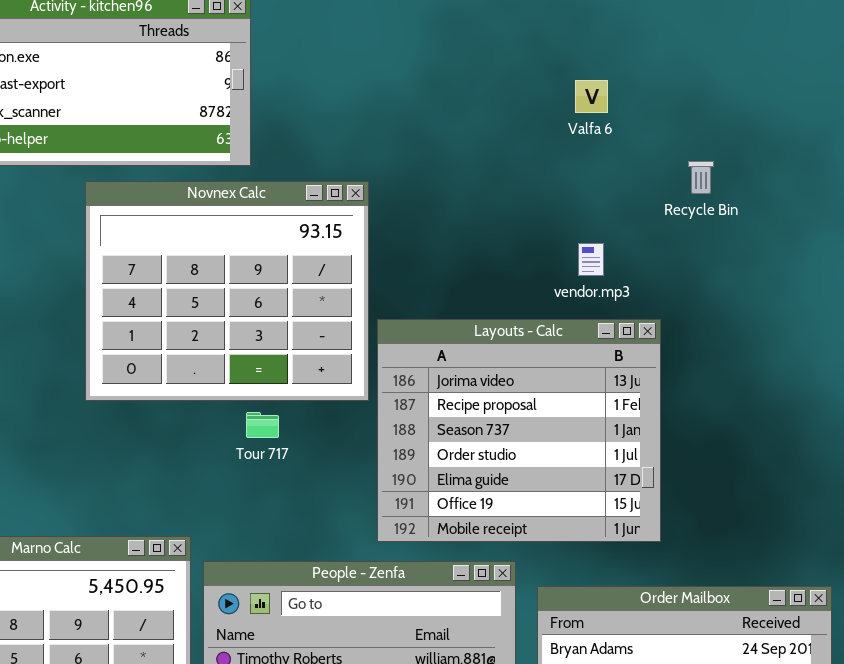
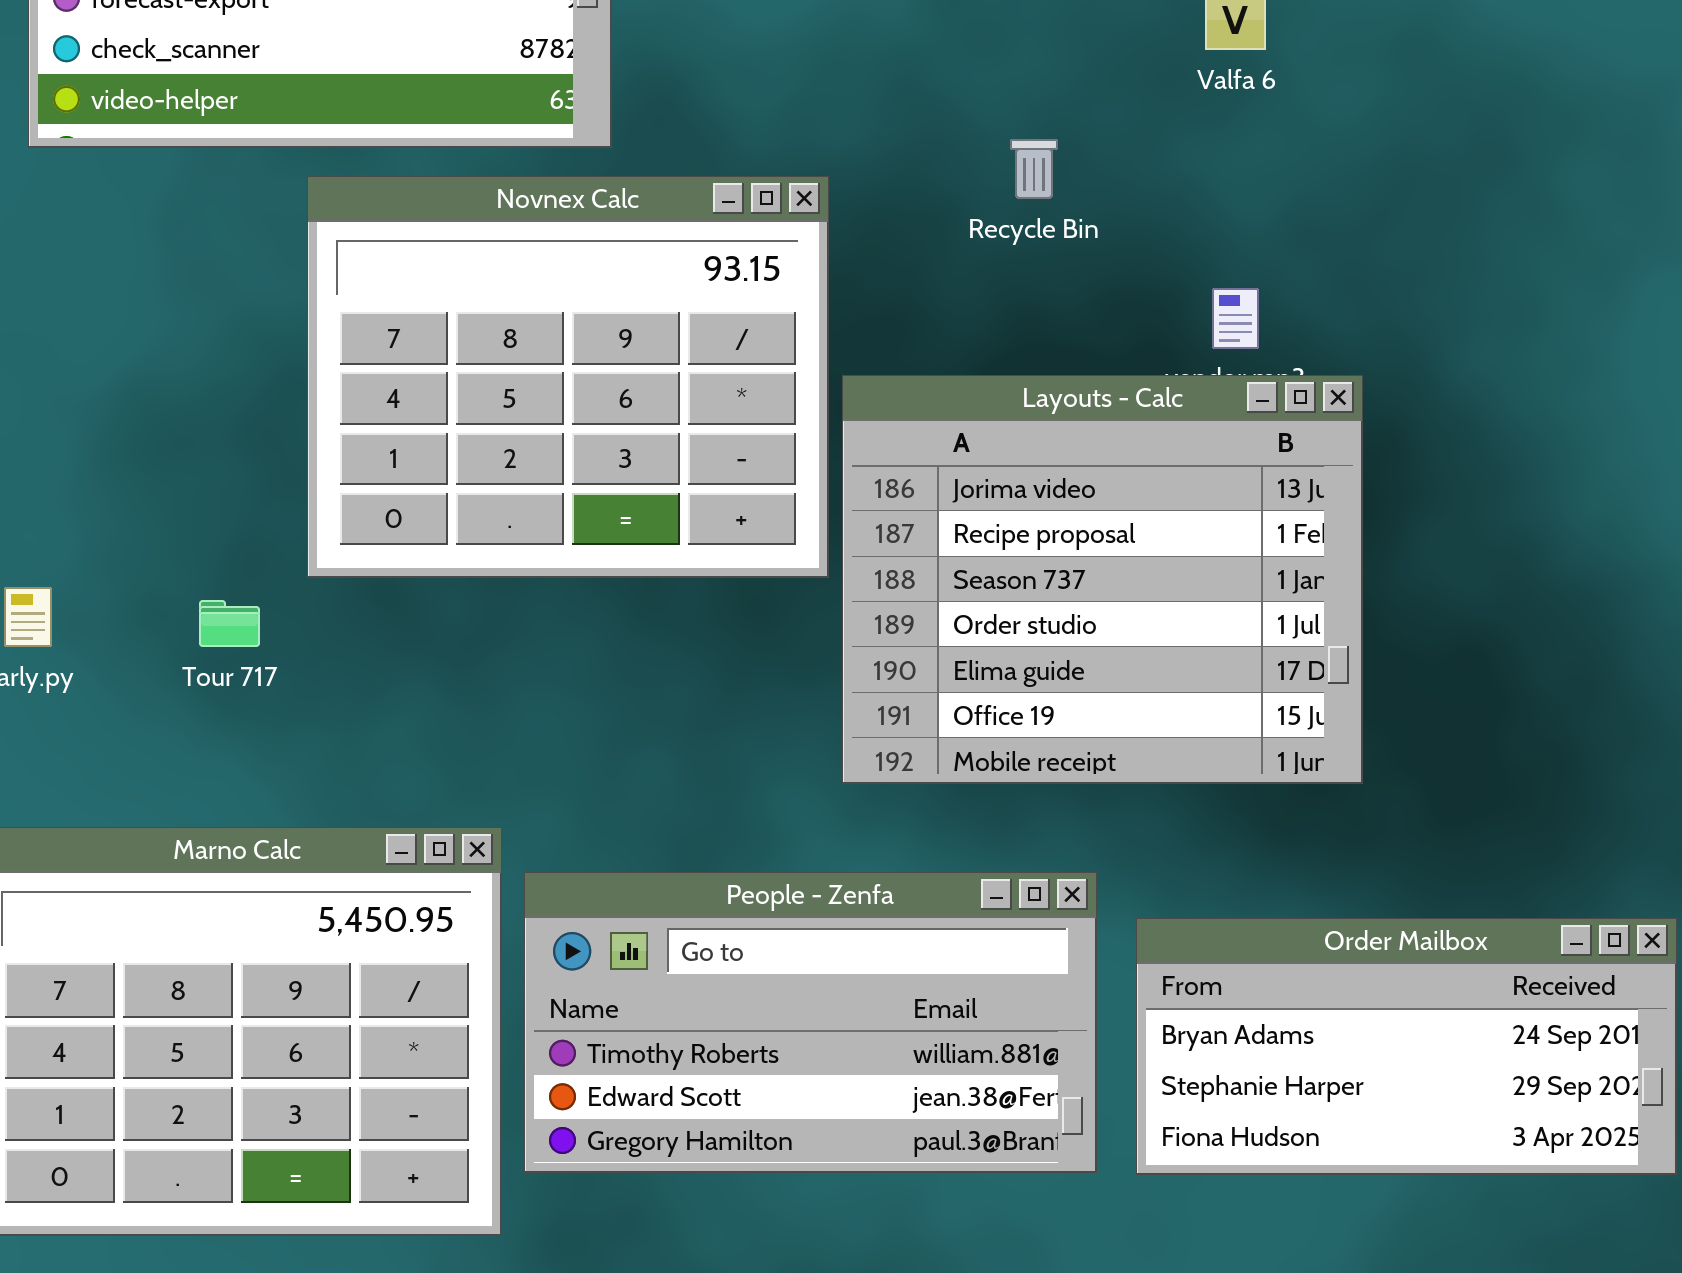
Recycle Bin: [688,161,714,194] -> [1010,139,1058,199], moved
Layouts - Calc: [377,319,661,542] -> [842,375,1363,784], moved
Tour 717: [246,412,279,438] -> [199,600,260,647], moved

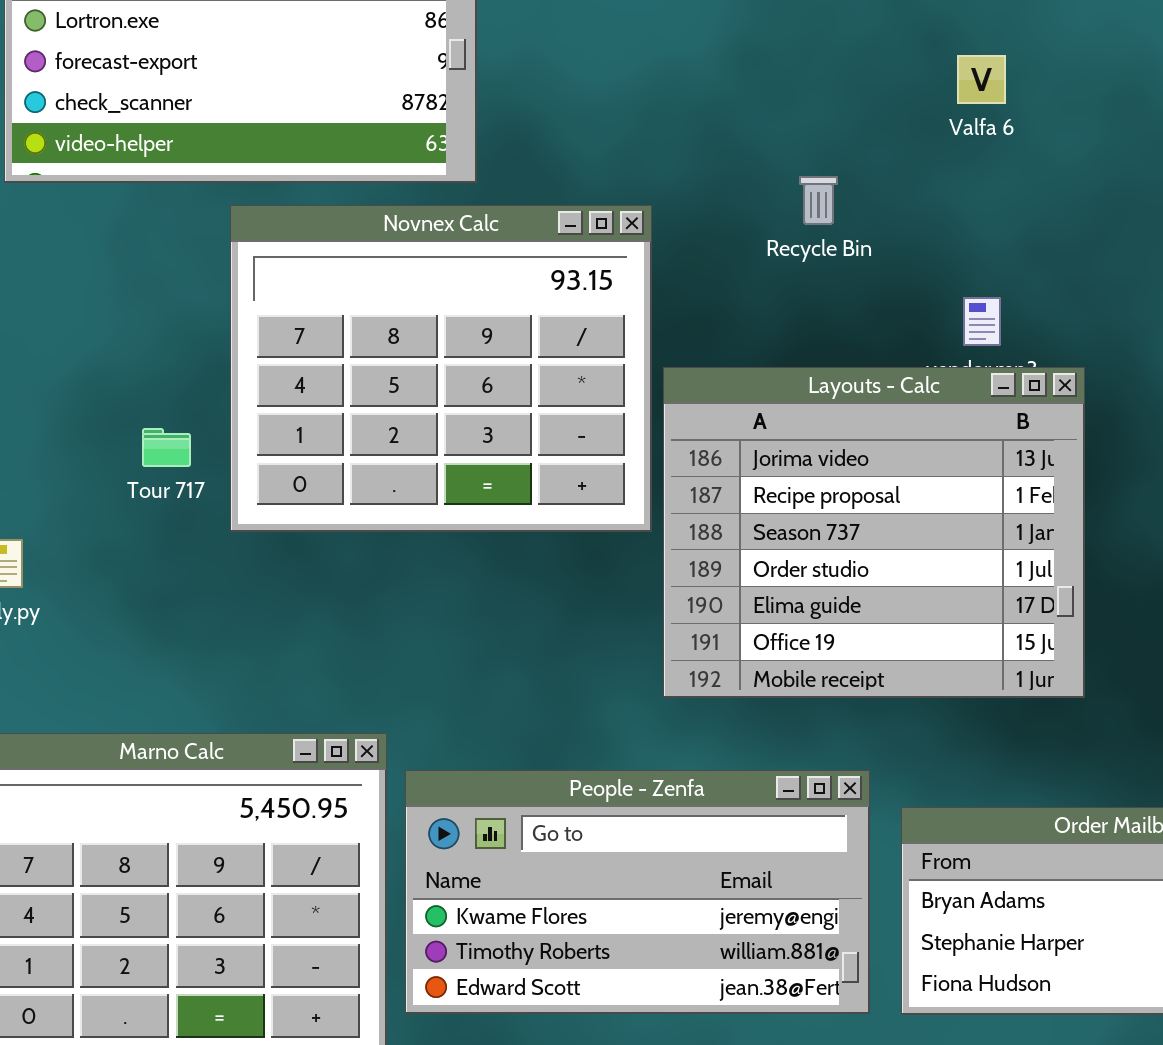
Tour 717: [199,600,260,647] -> [142,428,191,467], moved
People - Zenfa: [524,872,1097,1173] -> [405,770,870,1014], scrolled up 1 row

